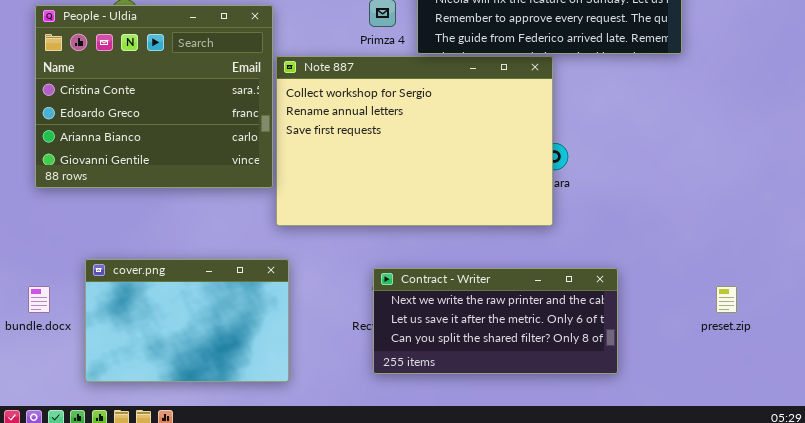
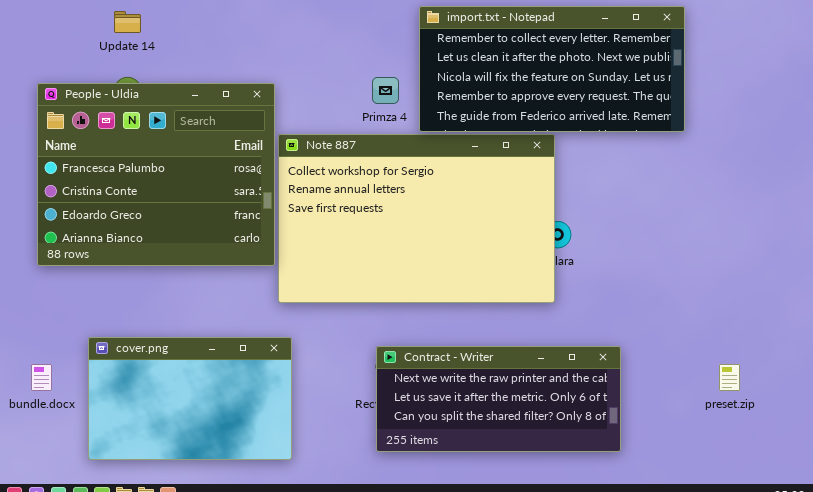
People - Uldia: [35,5,273,188] -> [37,83,275,266], scrolled up 1 row

